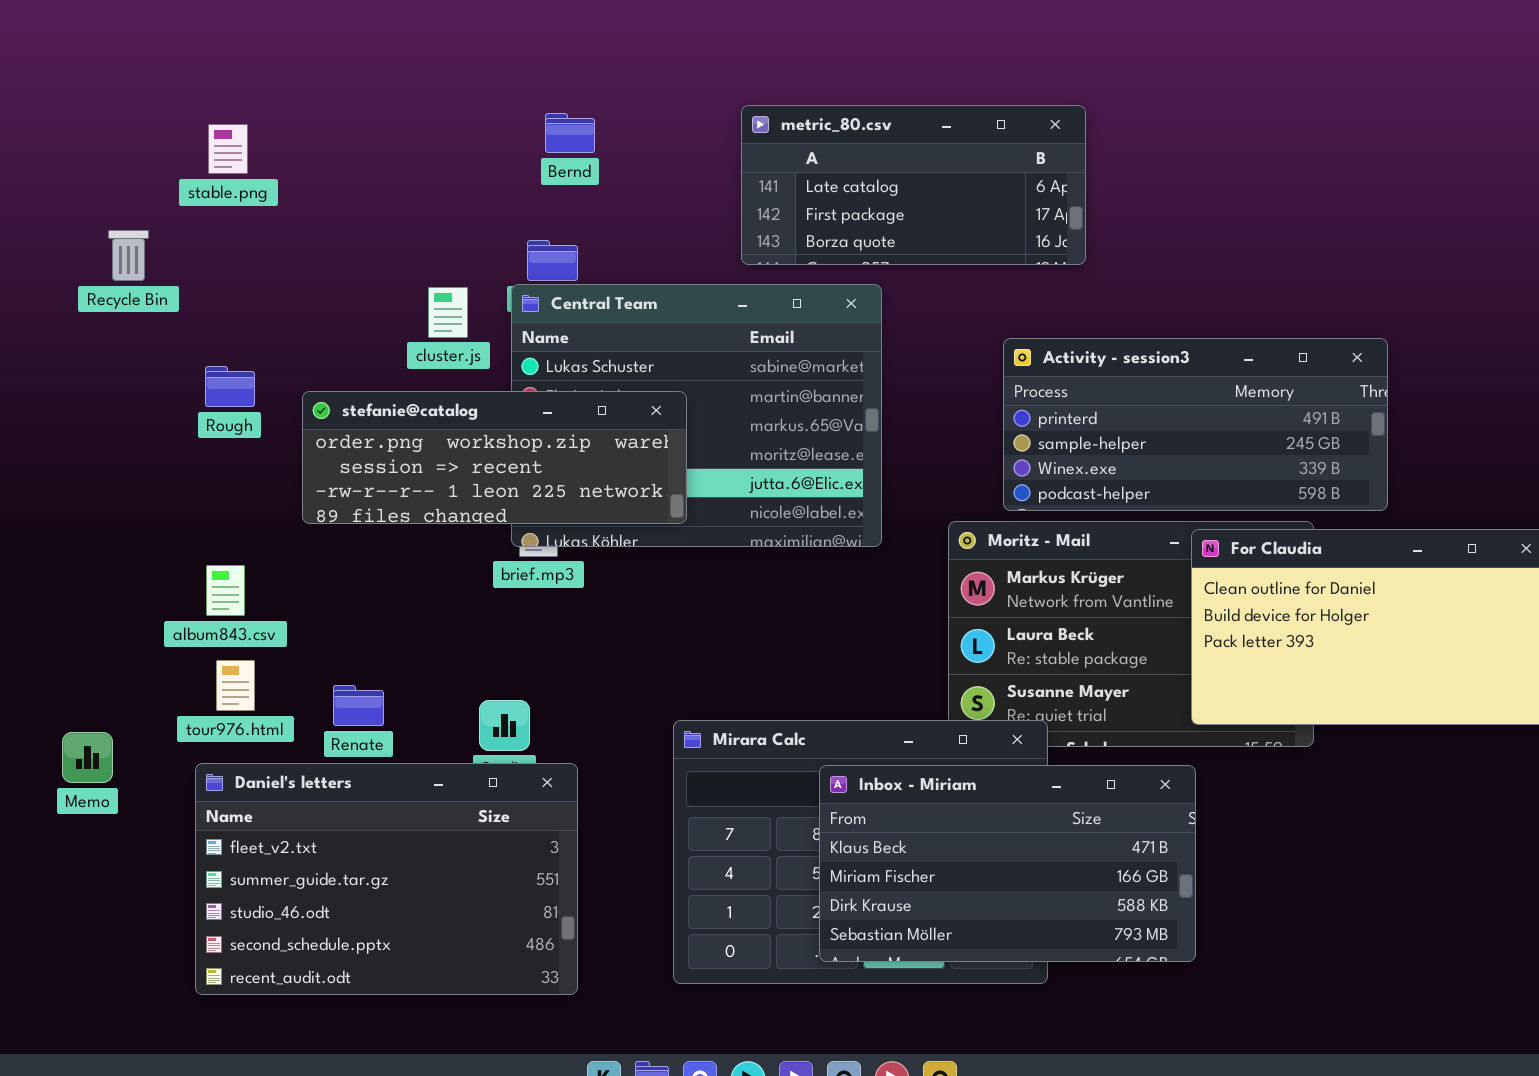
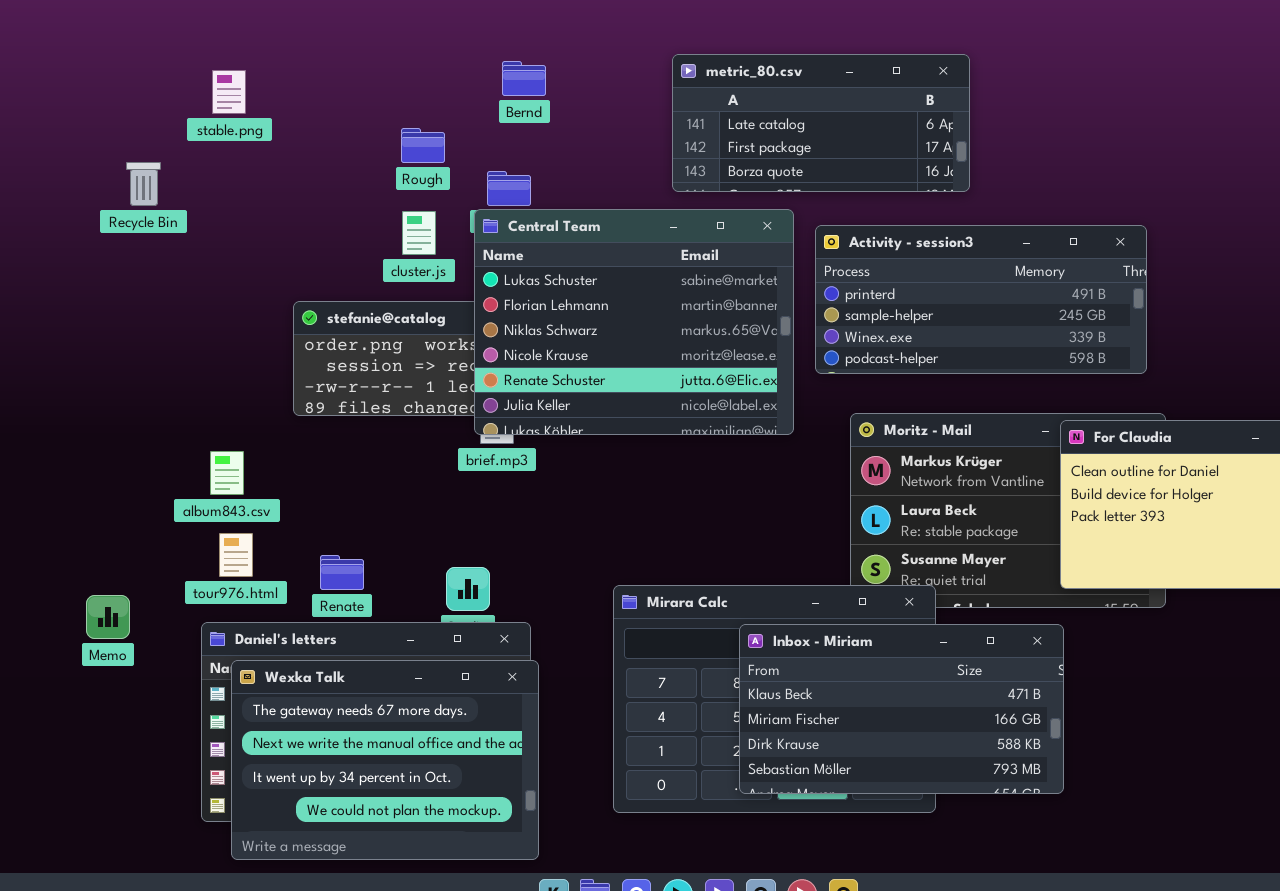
Central Team: [511,284,882,547] -> [474,209,794,435], raised
Activity - session3: [1003,338,1388,511] -> [815,225,1147,374], moved
Rough: [205,366,255,407] -> [401,128,445,163], moved
Wexka Talk: none -> [231,660,539,860], opened

